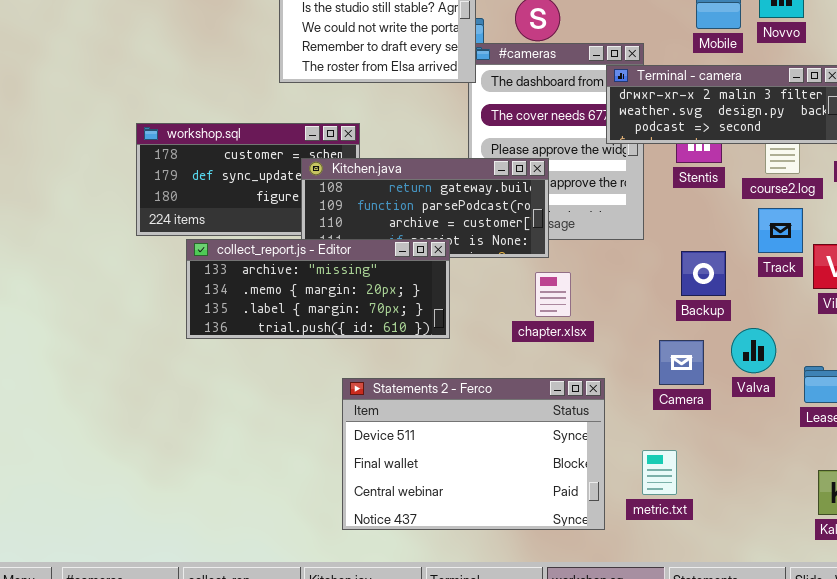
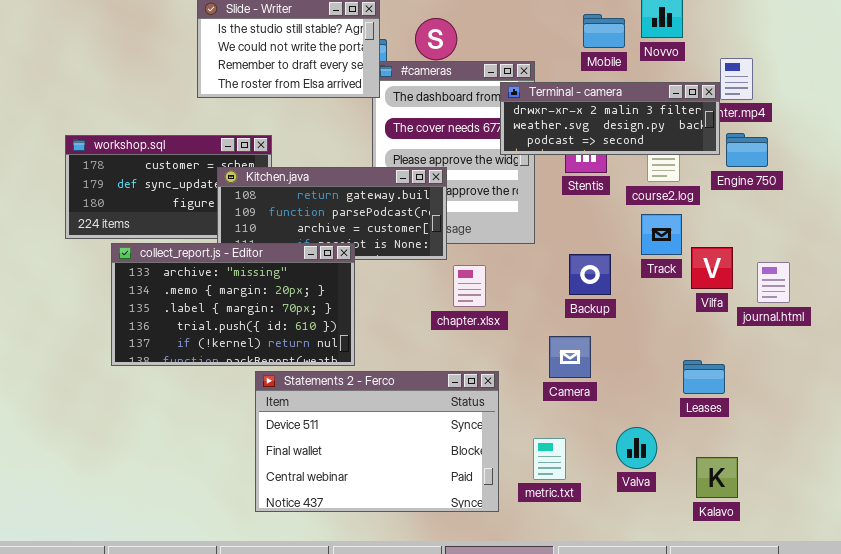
collect_report.js - Editor: [186,239,450,339] -> [111,243,355,366], resized
chapter.xlsx: [535,272,571,317] -> [453,265,486,307], moved
Valva: [731,328,776,373] -> [616,427,657,469], moved

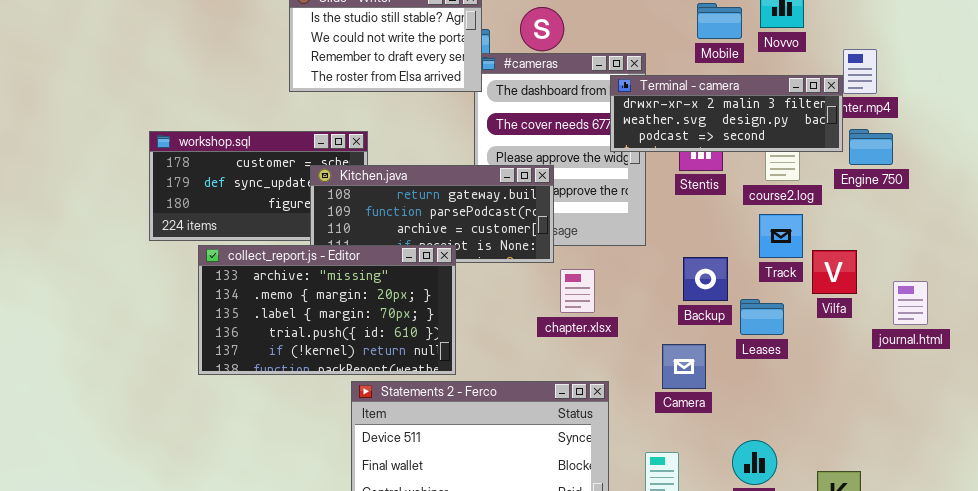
journal.html: [757,262,790,303] -> [893,281,928,325], moved
Leases: [683,360,725,394] -> [740,299,784,335], moved

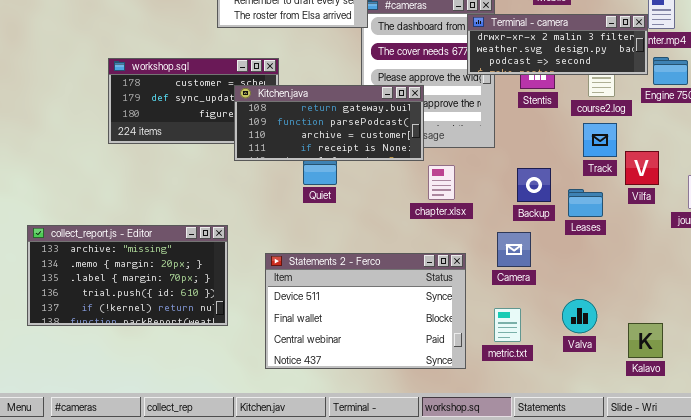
collect_report.js - Editor: [198,245,456,375] -> [27,225,228,326], moved
Backup: [683,257,728,301] -> [517,168,551,202], moved
Camera: [662,344,706,389] -> [497,232,531,267], moved

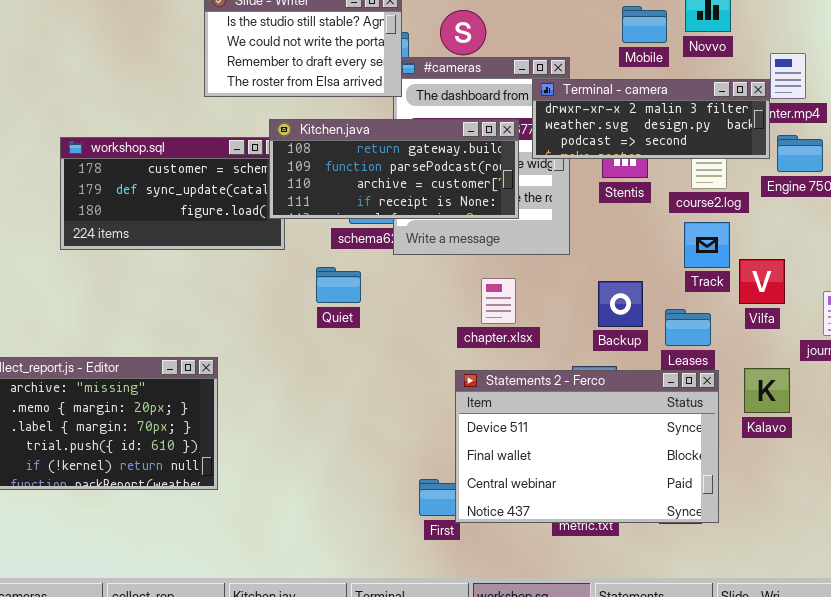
Kitchen.java: [234,85,424,161] -> [269,119,519,219], moved
Statements 2 - Ferco: [265,253,466,369] -> [455,370,719,523], moved
Kalavo: [628,323,663,358] -> [744,368,790,413], moved

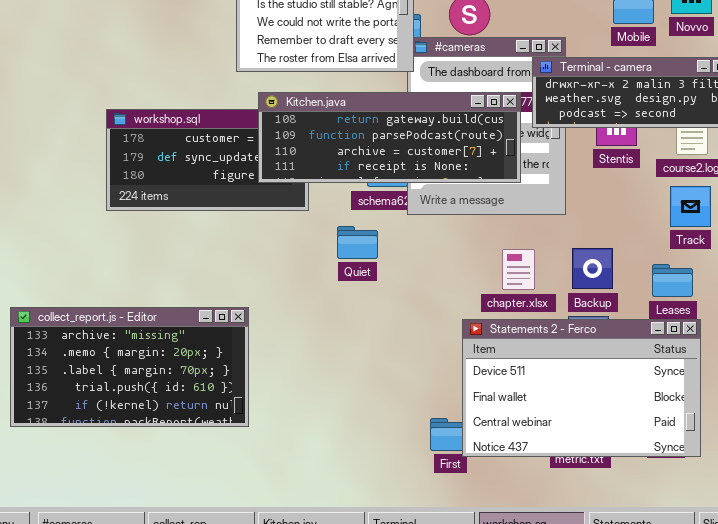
Kitchen.java: [269,119,519,219] -> [258,92,521,183], resized
chapter.xlsx: [481,278,516,324] -> [502,249,535,290], moved
Backup: [598,281,643,327] -> [572,248,613,289], moved

